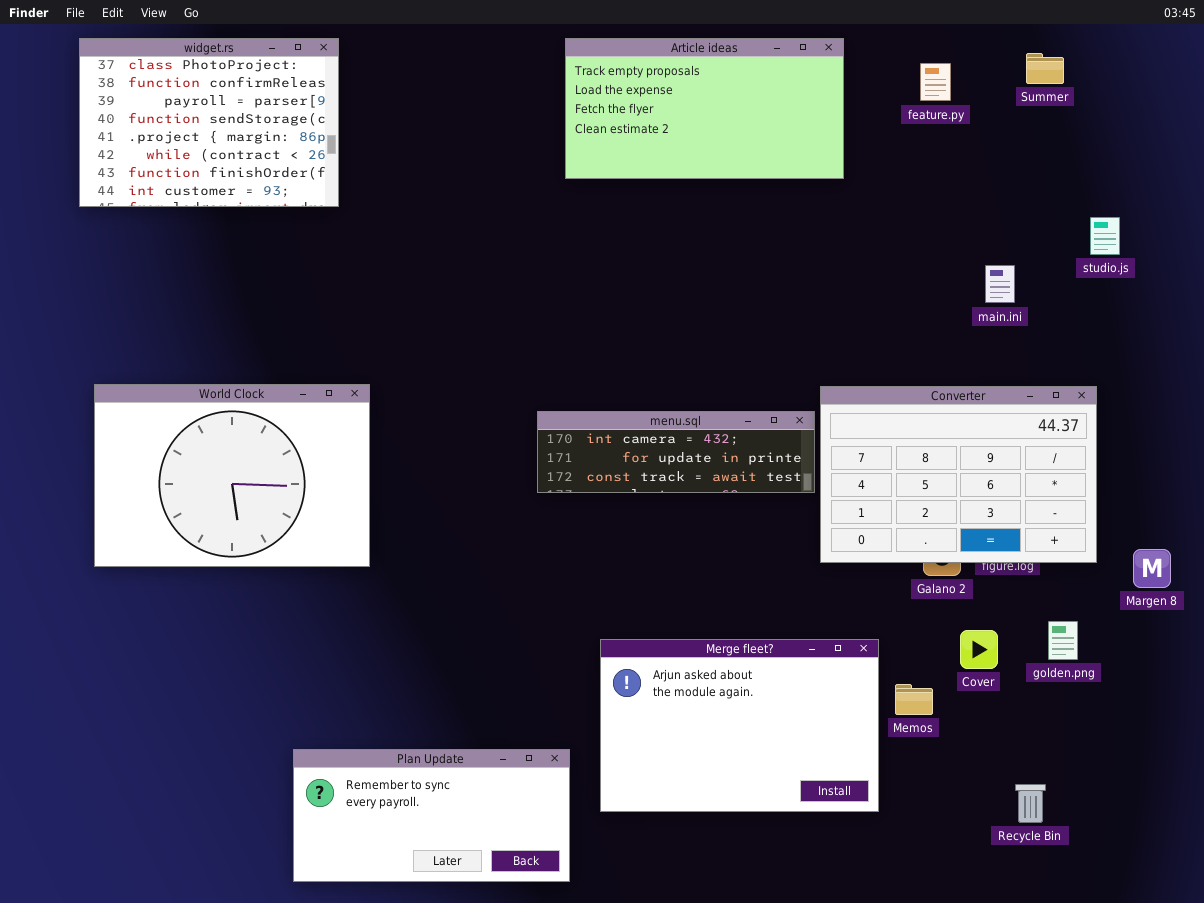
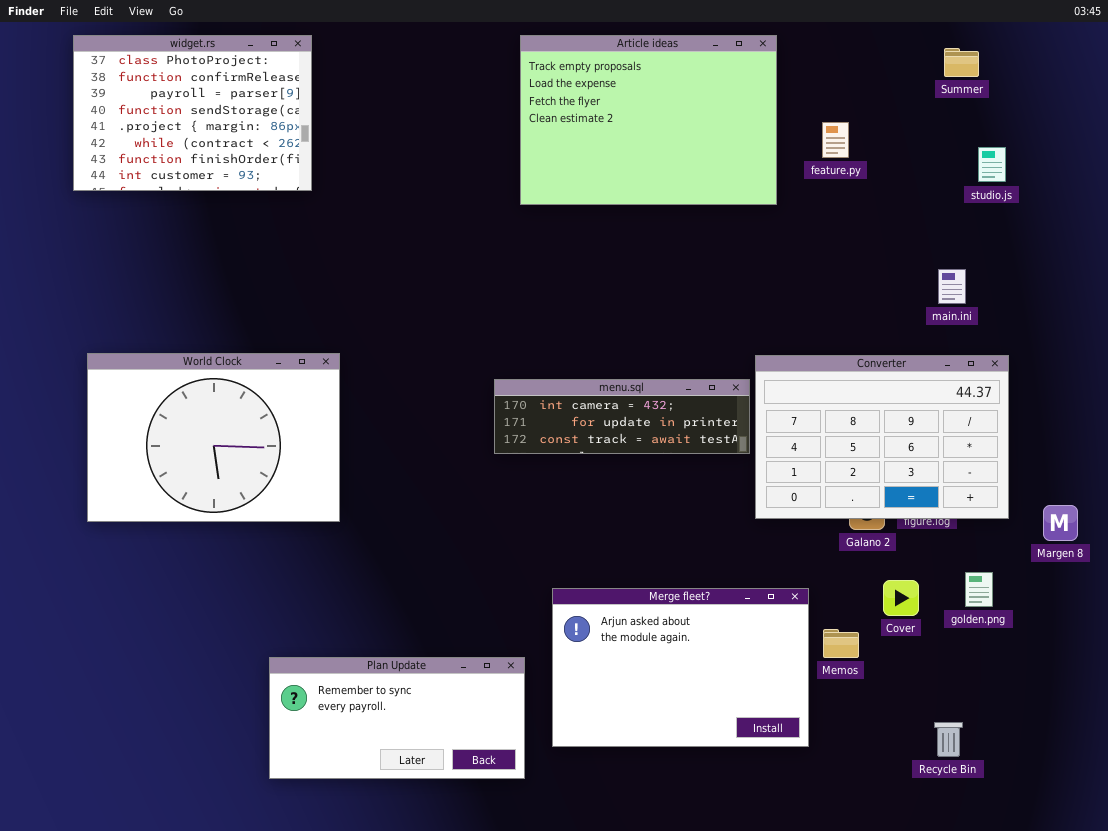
Article ideas: [565,38,844,179] -> [520,35,777,205], resized
feature.py: [920,63,951,101] -> [822,122,849,158], moved
studio.js: [1090,217,1120,255] -> [978,147,1006,182], moved
main.ini: [985,265,1015,303] -> [938,269,966,304], moved
Plan Update: [293,749,570,882] -> [269,657,525,779], moved

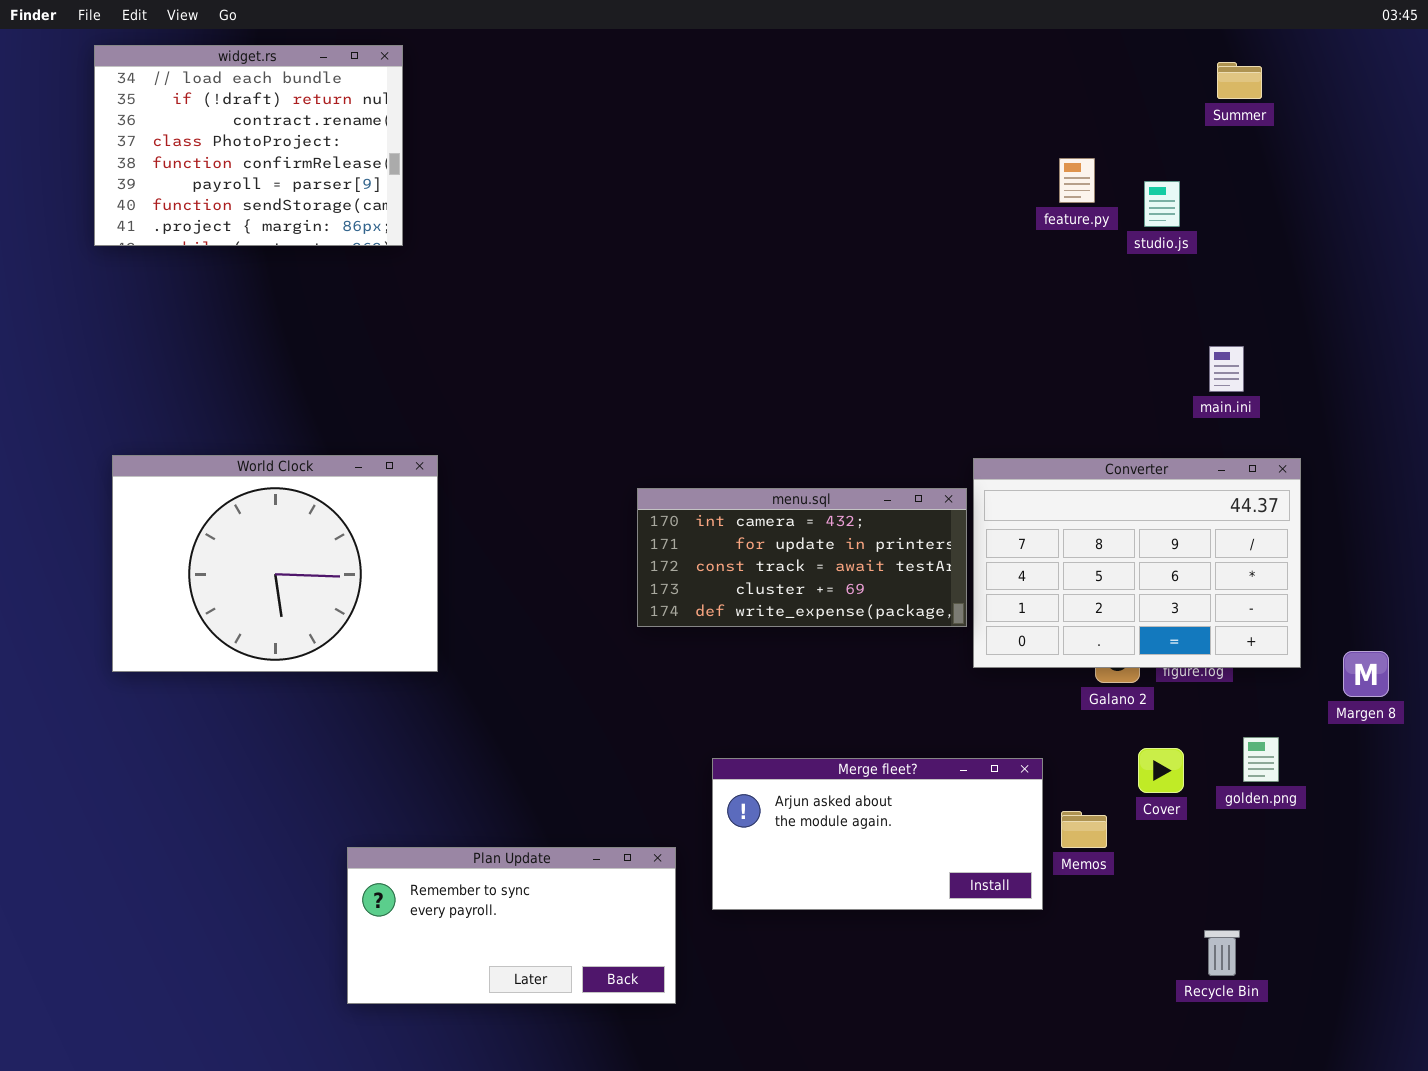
widget.rs: [73,35,312,191] -> [94,45,403,246], scrolled up 3 rows
Article ideas: [520,35,777,205] -> none, closed
studio.js: [978,147,1006,182] -> [1144,181,1180,227], moved
menu.sql: [494,379,750,454] -> [637,488,967,627], resized
Merge fleet?: [552,588,809,747] -> [712,758,1043,910], resized

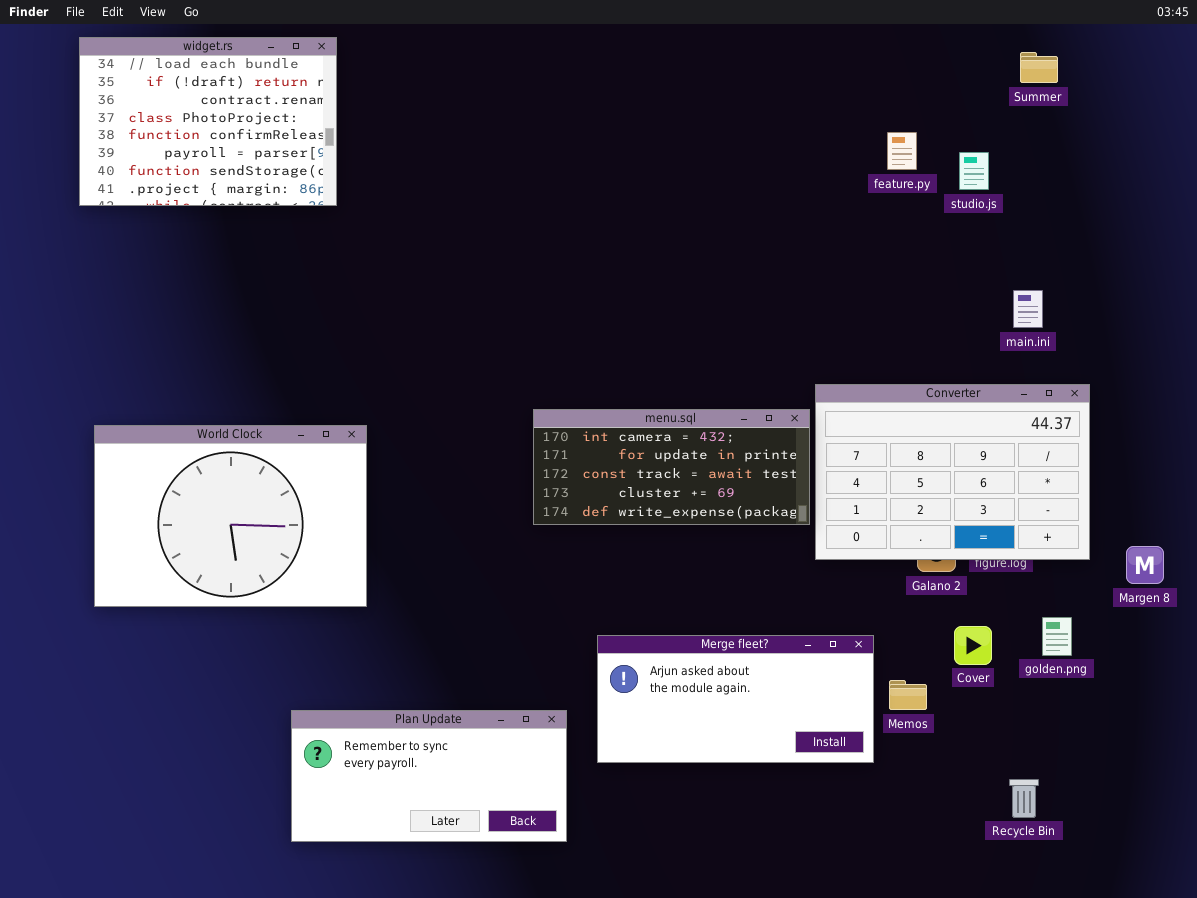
World Clock: [112,455,438,672] -> [94,425,367,607], moved

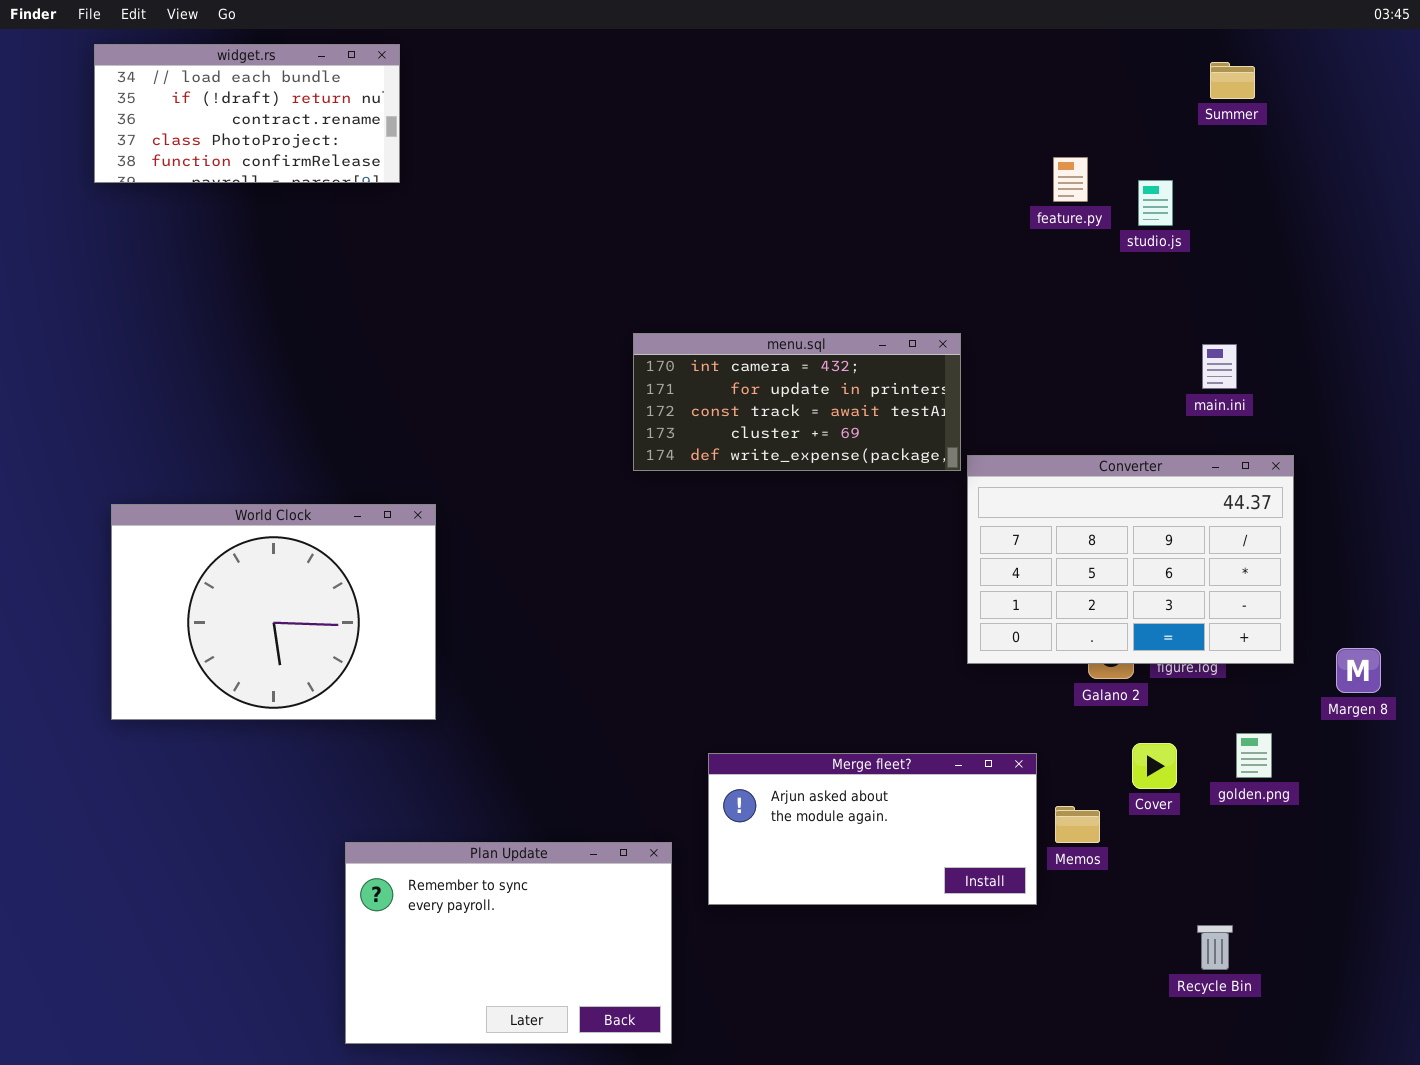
widget.rs: [79,37,337,206] -> [94,44,400,183], resized
menu.sql: [533,409,810,525] -> [633,333,961,471], moved
Plan Update: [291,710,567,842] -> [345,842,672,1044], resized

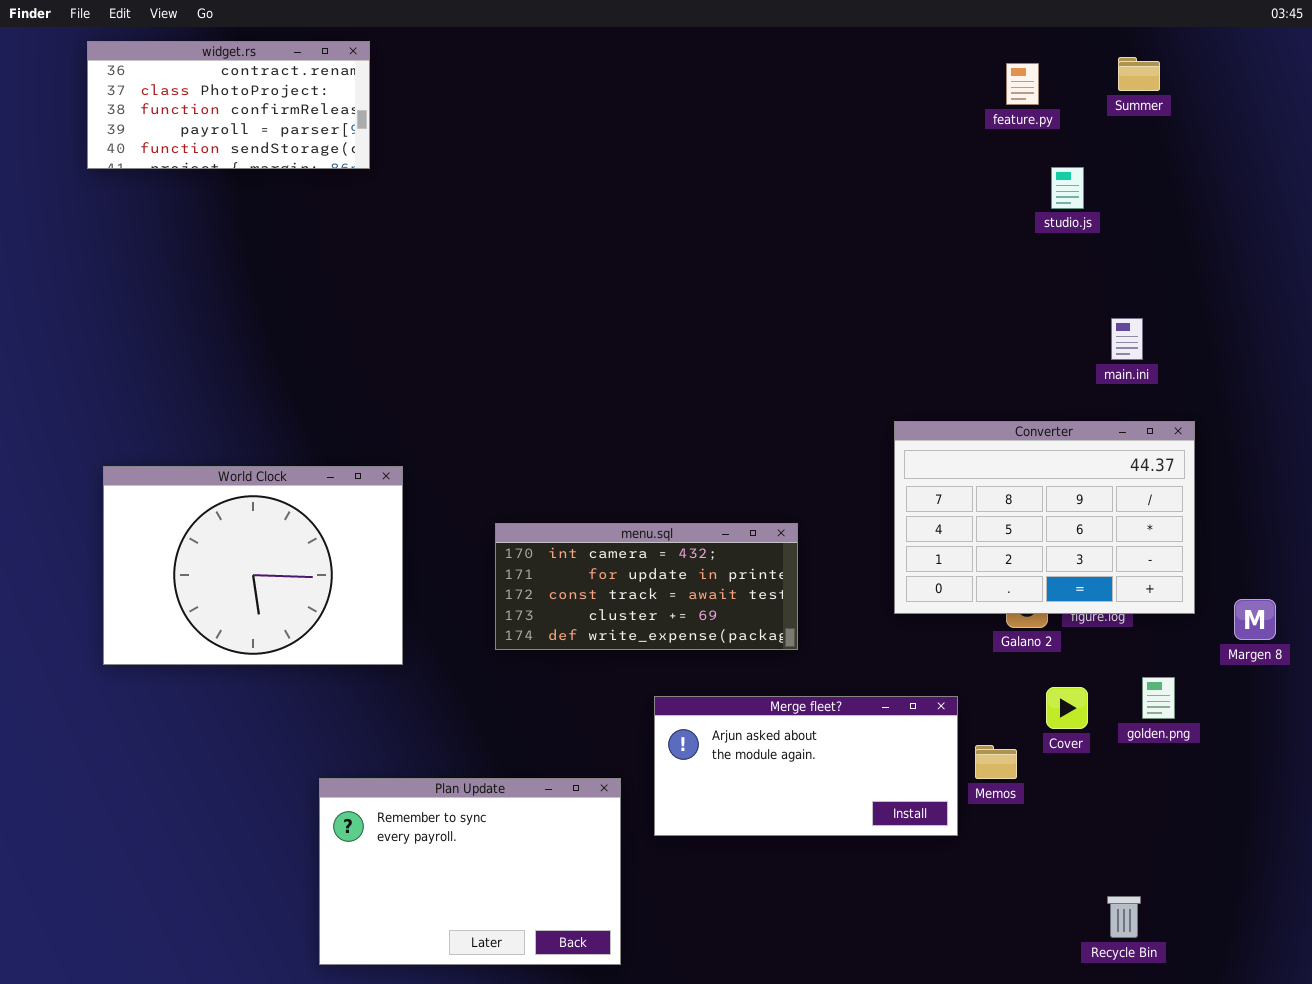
widget.rs: [94,44,400,183] -> [87,41,370,169], scrolled down 2 rows
feature.py: [1053,157,1088,202] -> [1006,63,1039,105], moved
menu.sql: [633,333,961,471] -> [495,523,798,650], moved
Recycle Bin: [1197,925,1233,970] -> [1107,896,1141,938], moved

